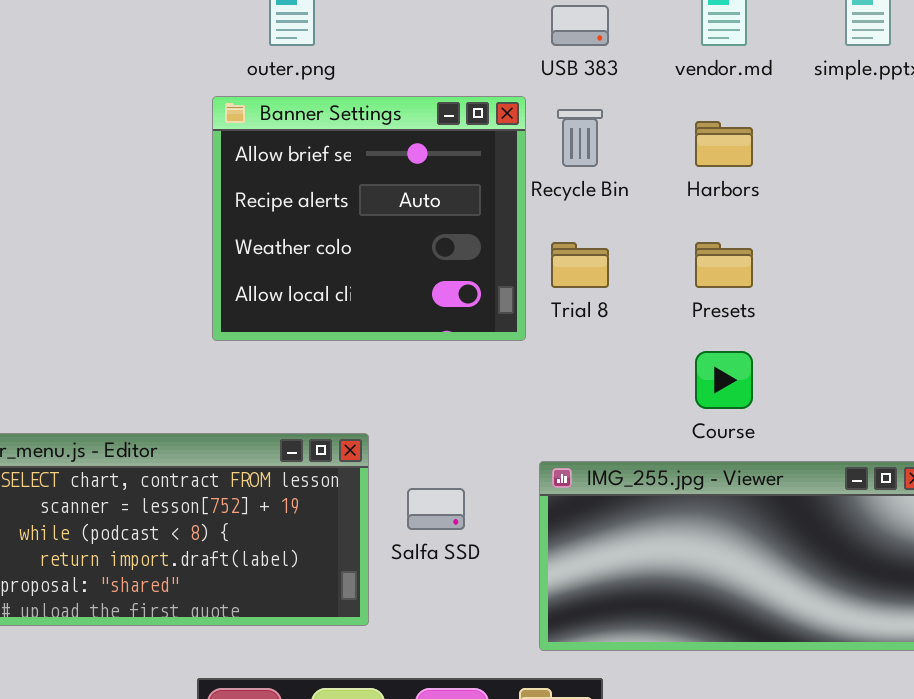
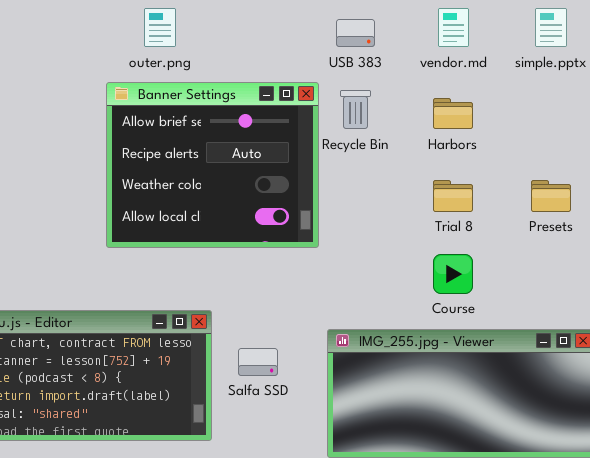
Trial 8: [551,242,609,288] -> [433,180,473,212], moved
Presets: [695,242,753,288] -> [531,180,571,212], moved

